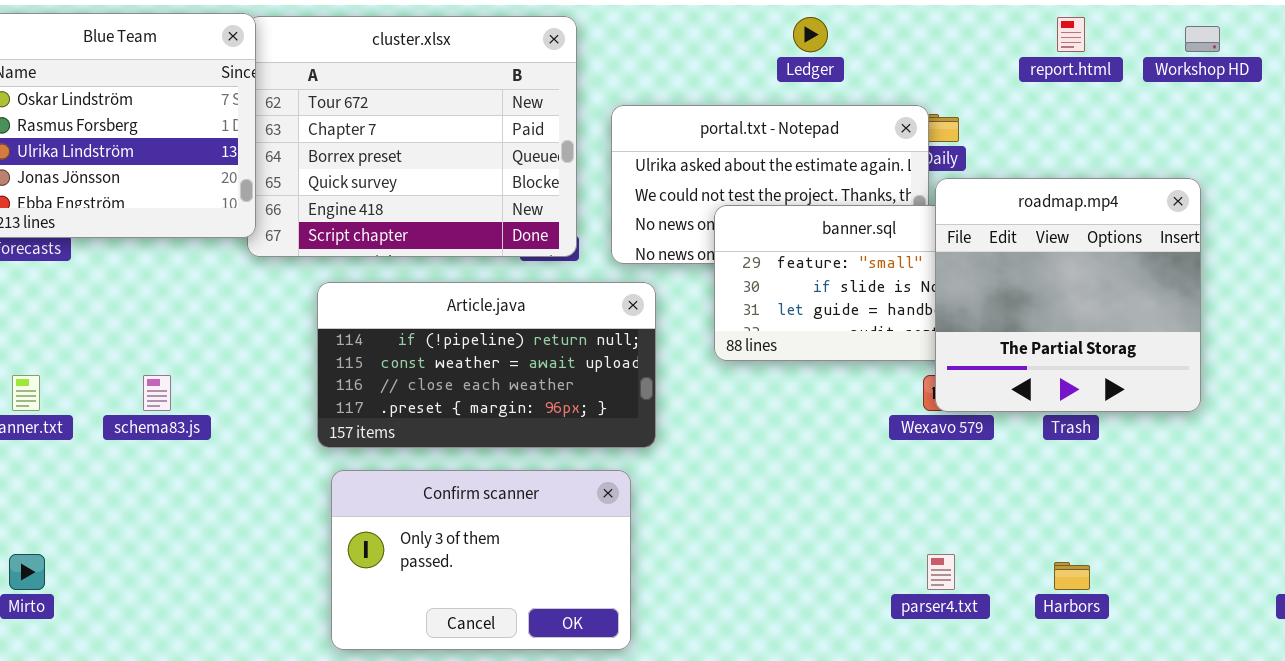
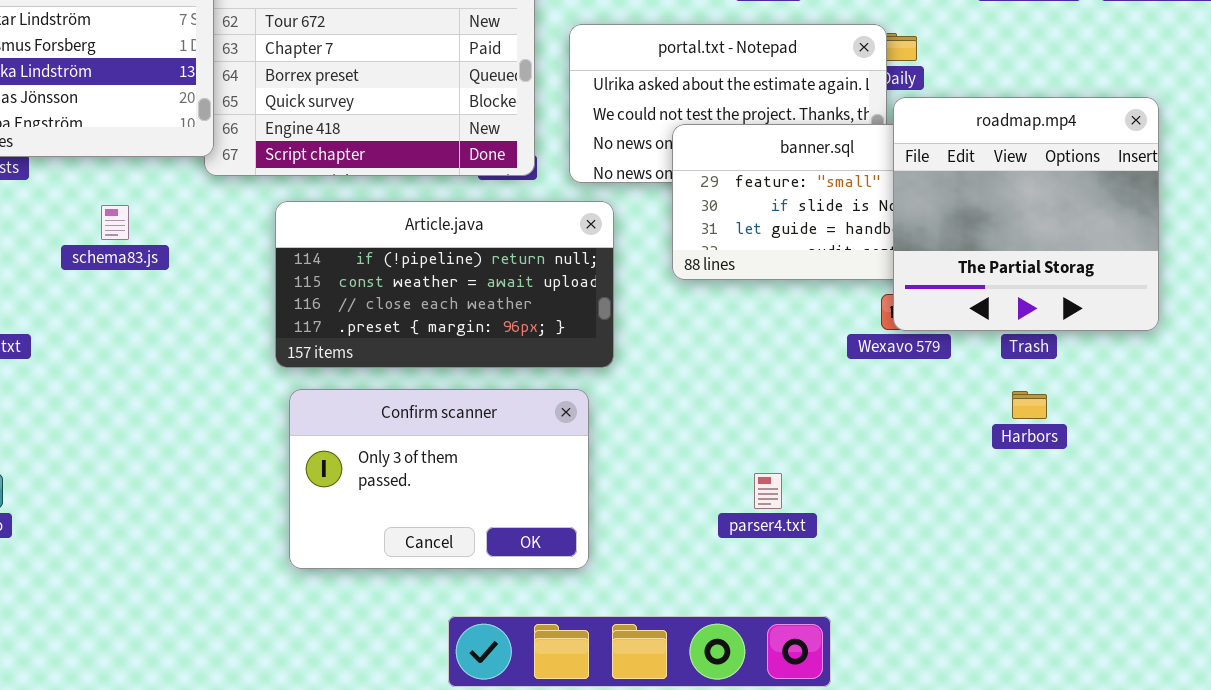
schema83.js: [143,375,171,411] -> [101,205,129,240], moved
parser4.txt: [927,554,955,590] -> [754,473,782,509], moved
Harbors: [1054,562,1090,590] -> [1012,391,1047,419], moved

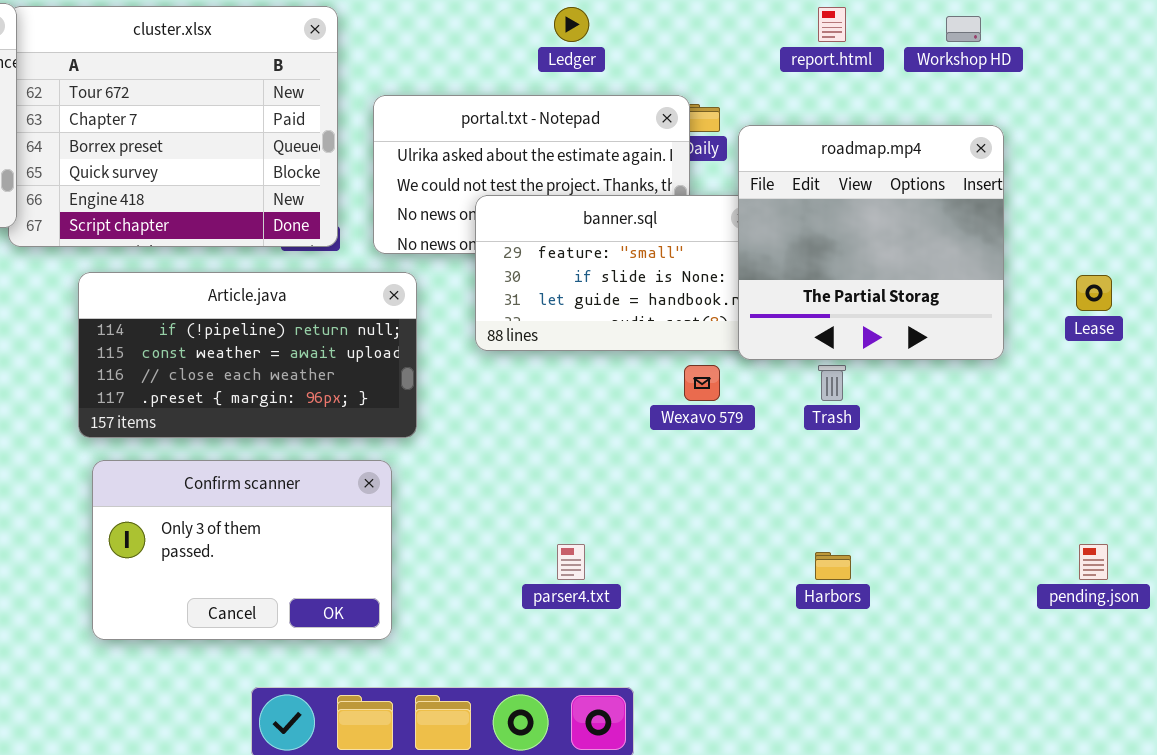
roadmap.mp4: [893,97,1159,331] -> [738,125,1004,360], moved
Harbors: [1012,391,1047,419] -> [815,552,851,580], moved

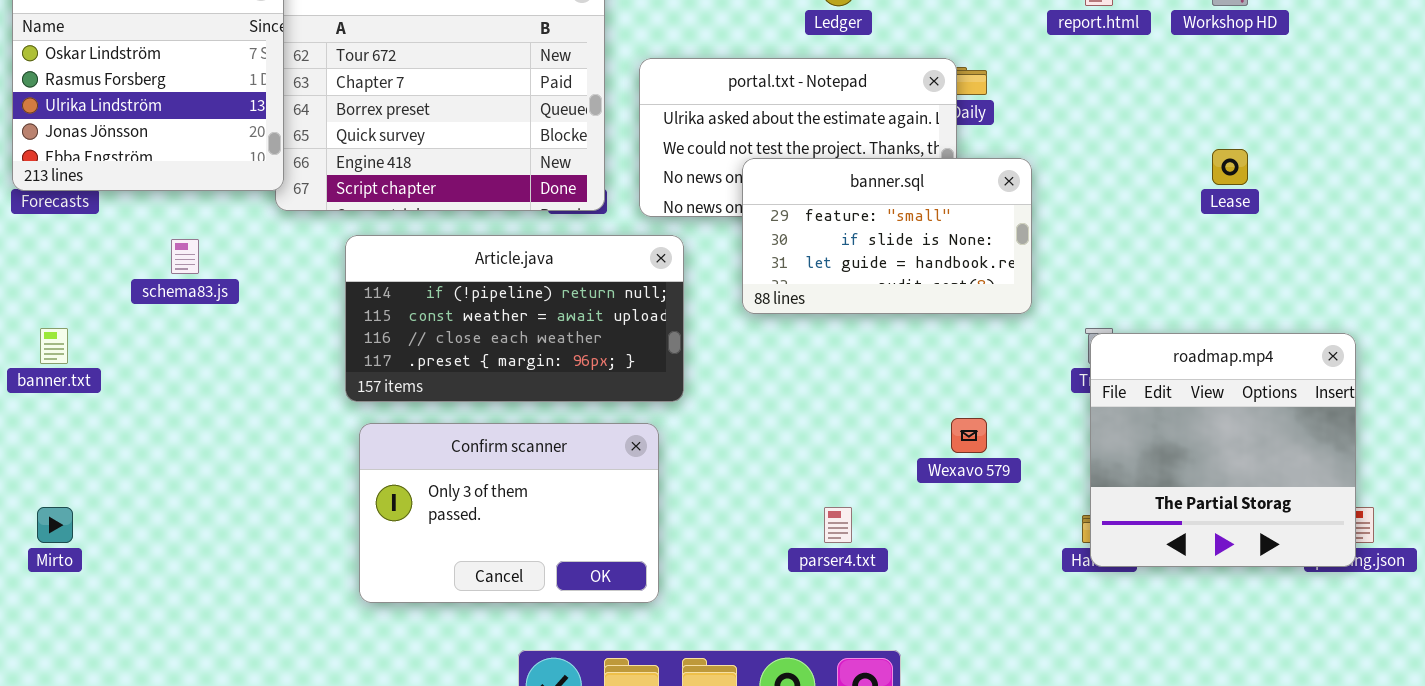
roadmap.mp4: [738,125,1004,360] -> [1090,333,1356,567], moved
Lease: [1076,275,1112,311] -> [1212,149,1248,185], moved
Wexavo 579: [684,365,720,401] -> [951,418,987,453], moved

